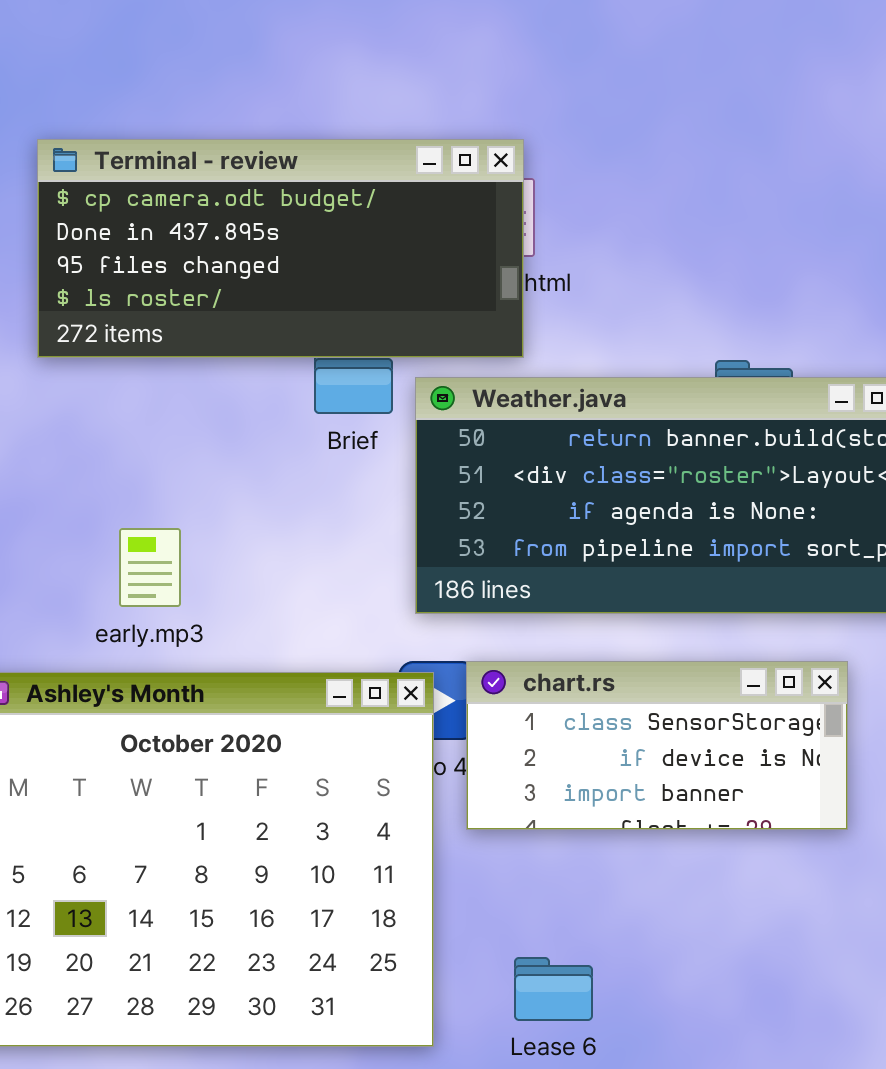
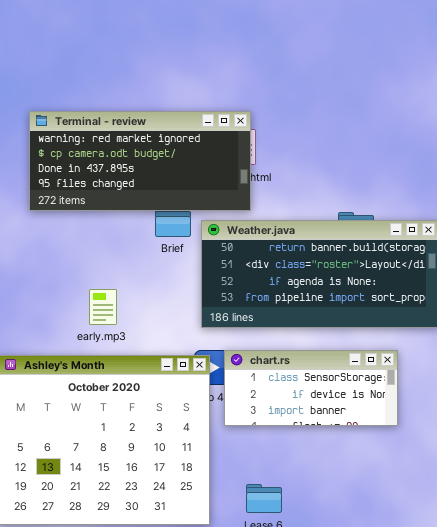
Terminal - review: [37,139,524,358] -> [29,111,251,211], scrolled up 1 row
early.mp3: [119,528,181,607] -> [89,289,117,325], moved

